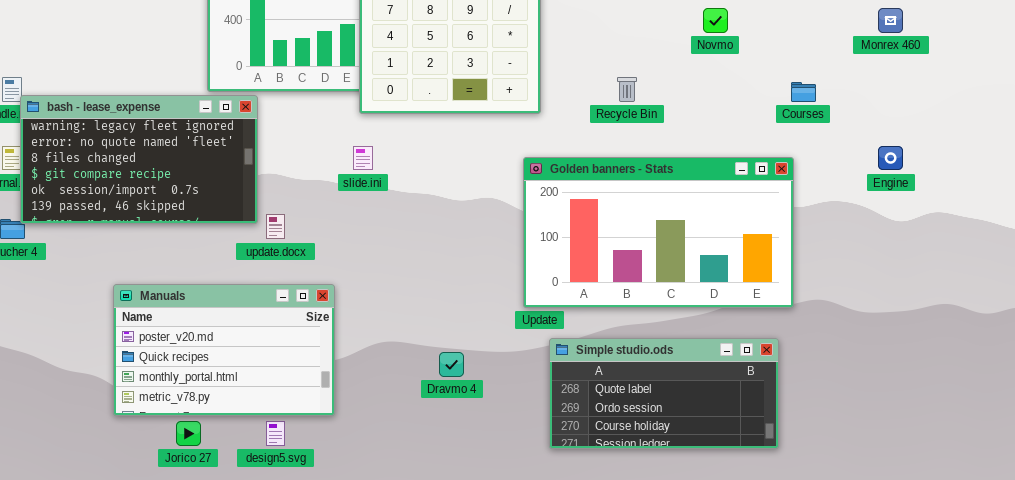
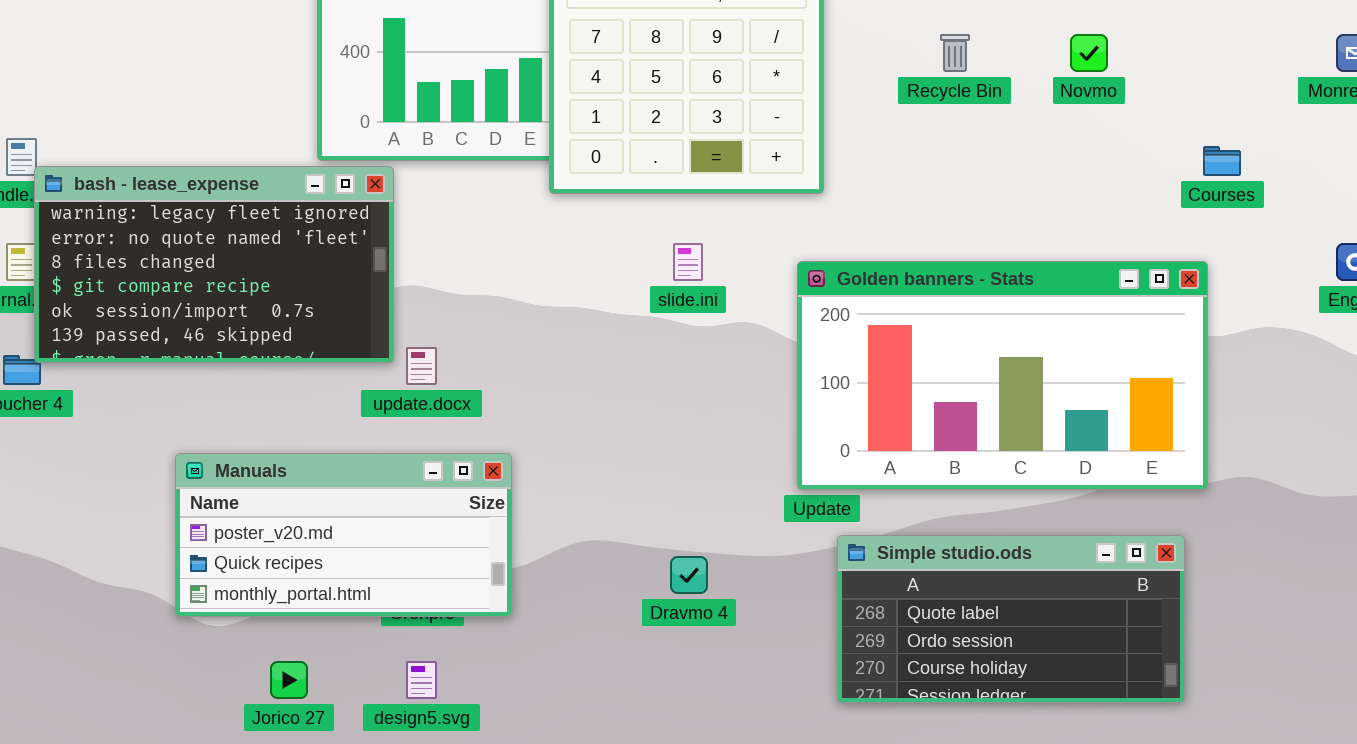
Recycle Bin: [617,77,637,102] -> [940,34,970,72], moved
slide.ini: [353,146,373,170] -> [673,243,703,281], moved
Manuals: [113,284,335,416] -> [175,453,512,617], resized

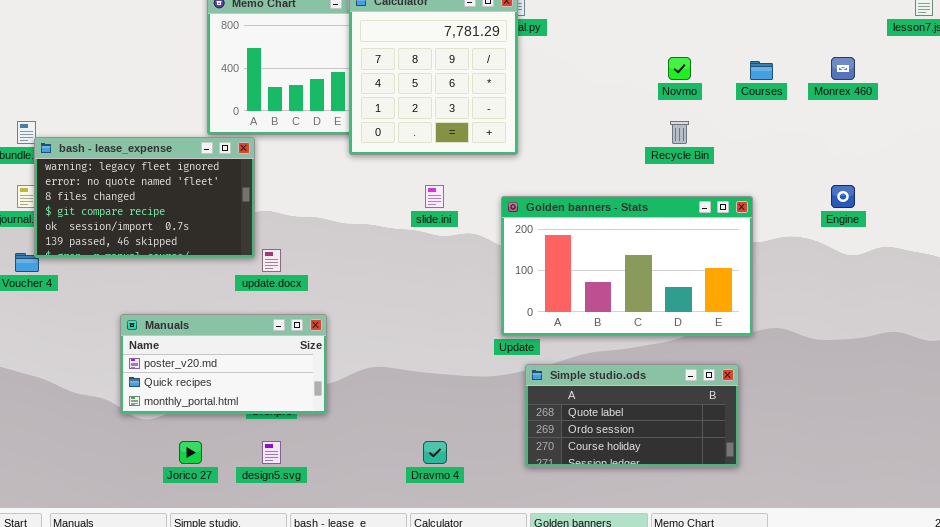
Recycle Bin: [940,34,970,72] -> [670,121,689,144], moved
Courses: [1203,146,1241,176] -> [750,61,773,80], moved
Dravmo 4: [670,556,708,594] -> [423,441,447,464], moved

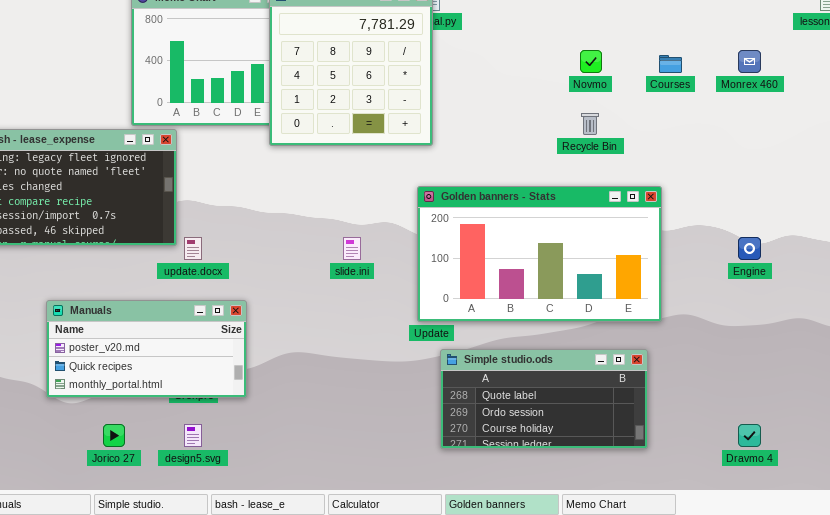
slide.ini: [425,185,444,208] -> [343,237,361,260], moved
Engine: [831,185,855,208] -> [738,237,761,260], moved
Dravmo 4: [423,441,447,464] -> [738,424,761,447], moved

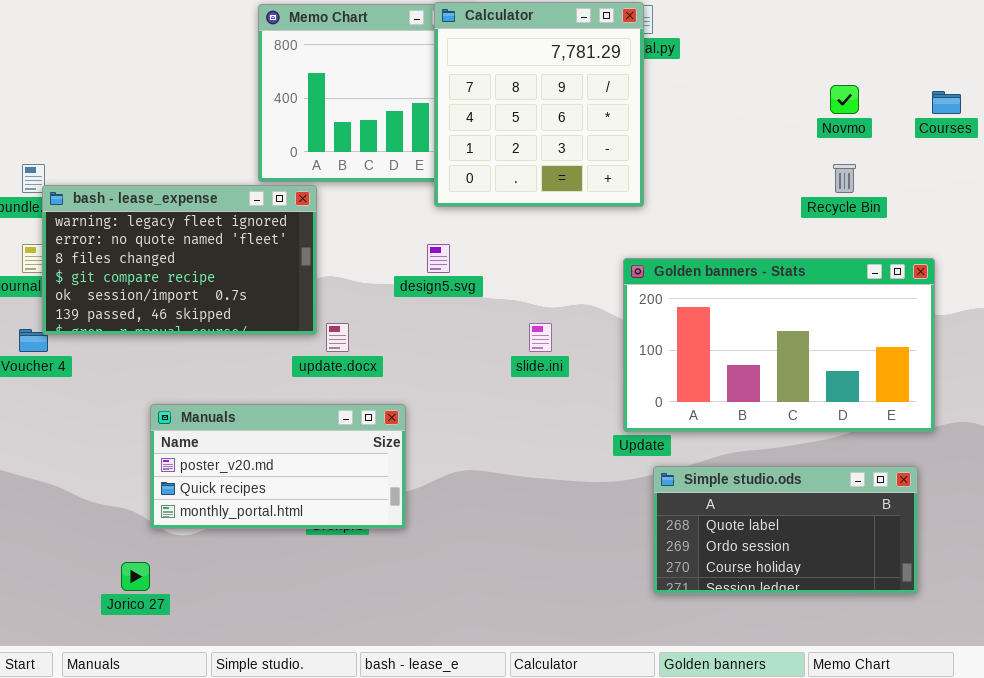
Jorico 27: [103,424,125,447] -> [121,562,150,591], moved
design5.svg: [184,424,202,447] -> [427,244,450,273], moved

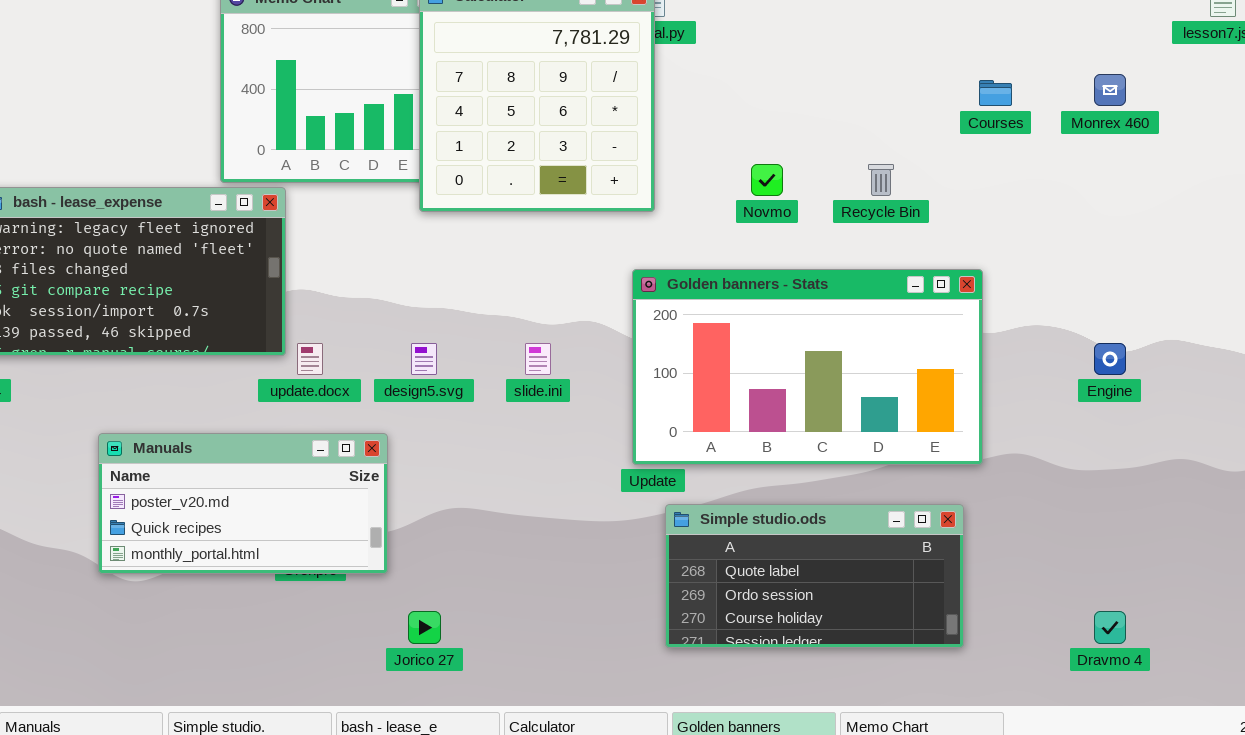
Novmo: [830,85,859,114] -> [751,164,783,196], moved
design5.svg: [427,244,450,273] -> [411,343,437,375], moved
Jorico 27: [121,562,150,591] -> [408,611,441,644], moved

